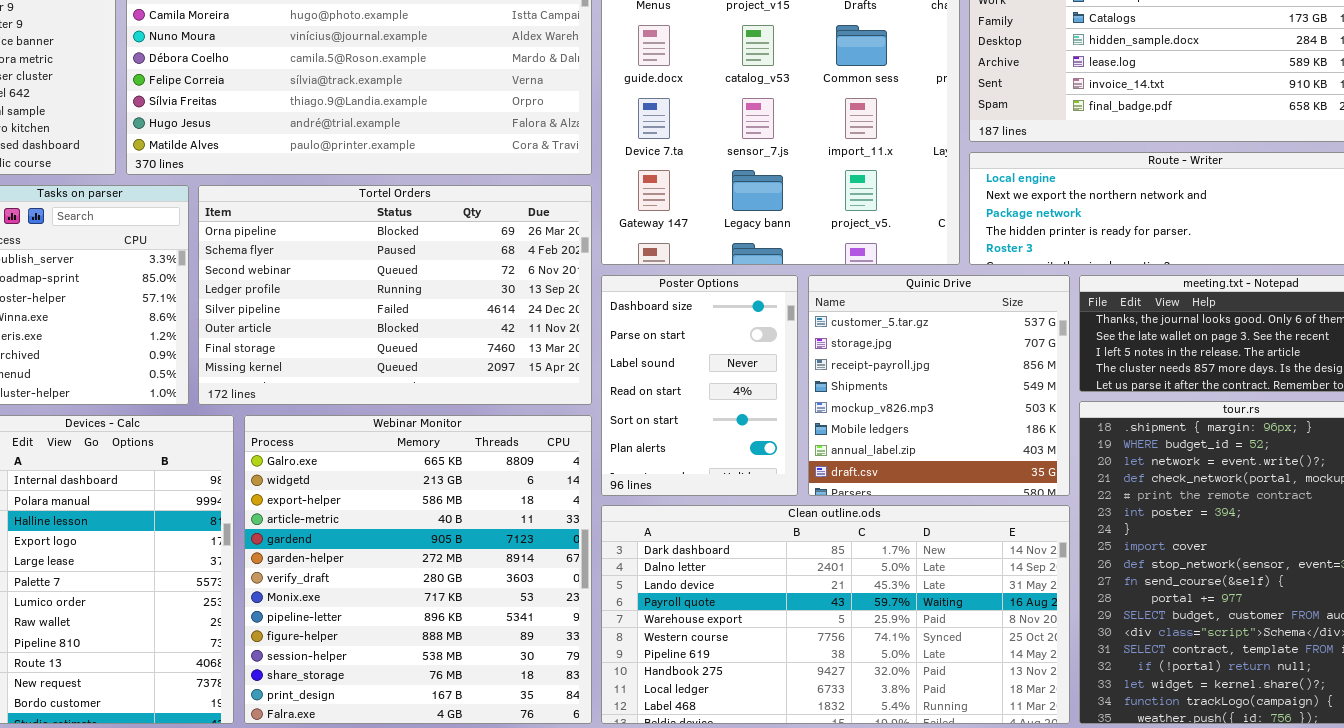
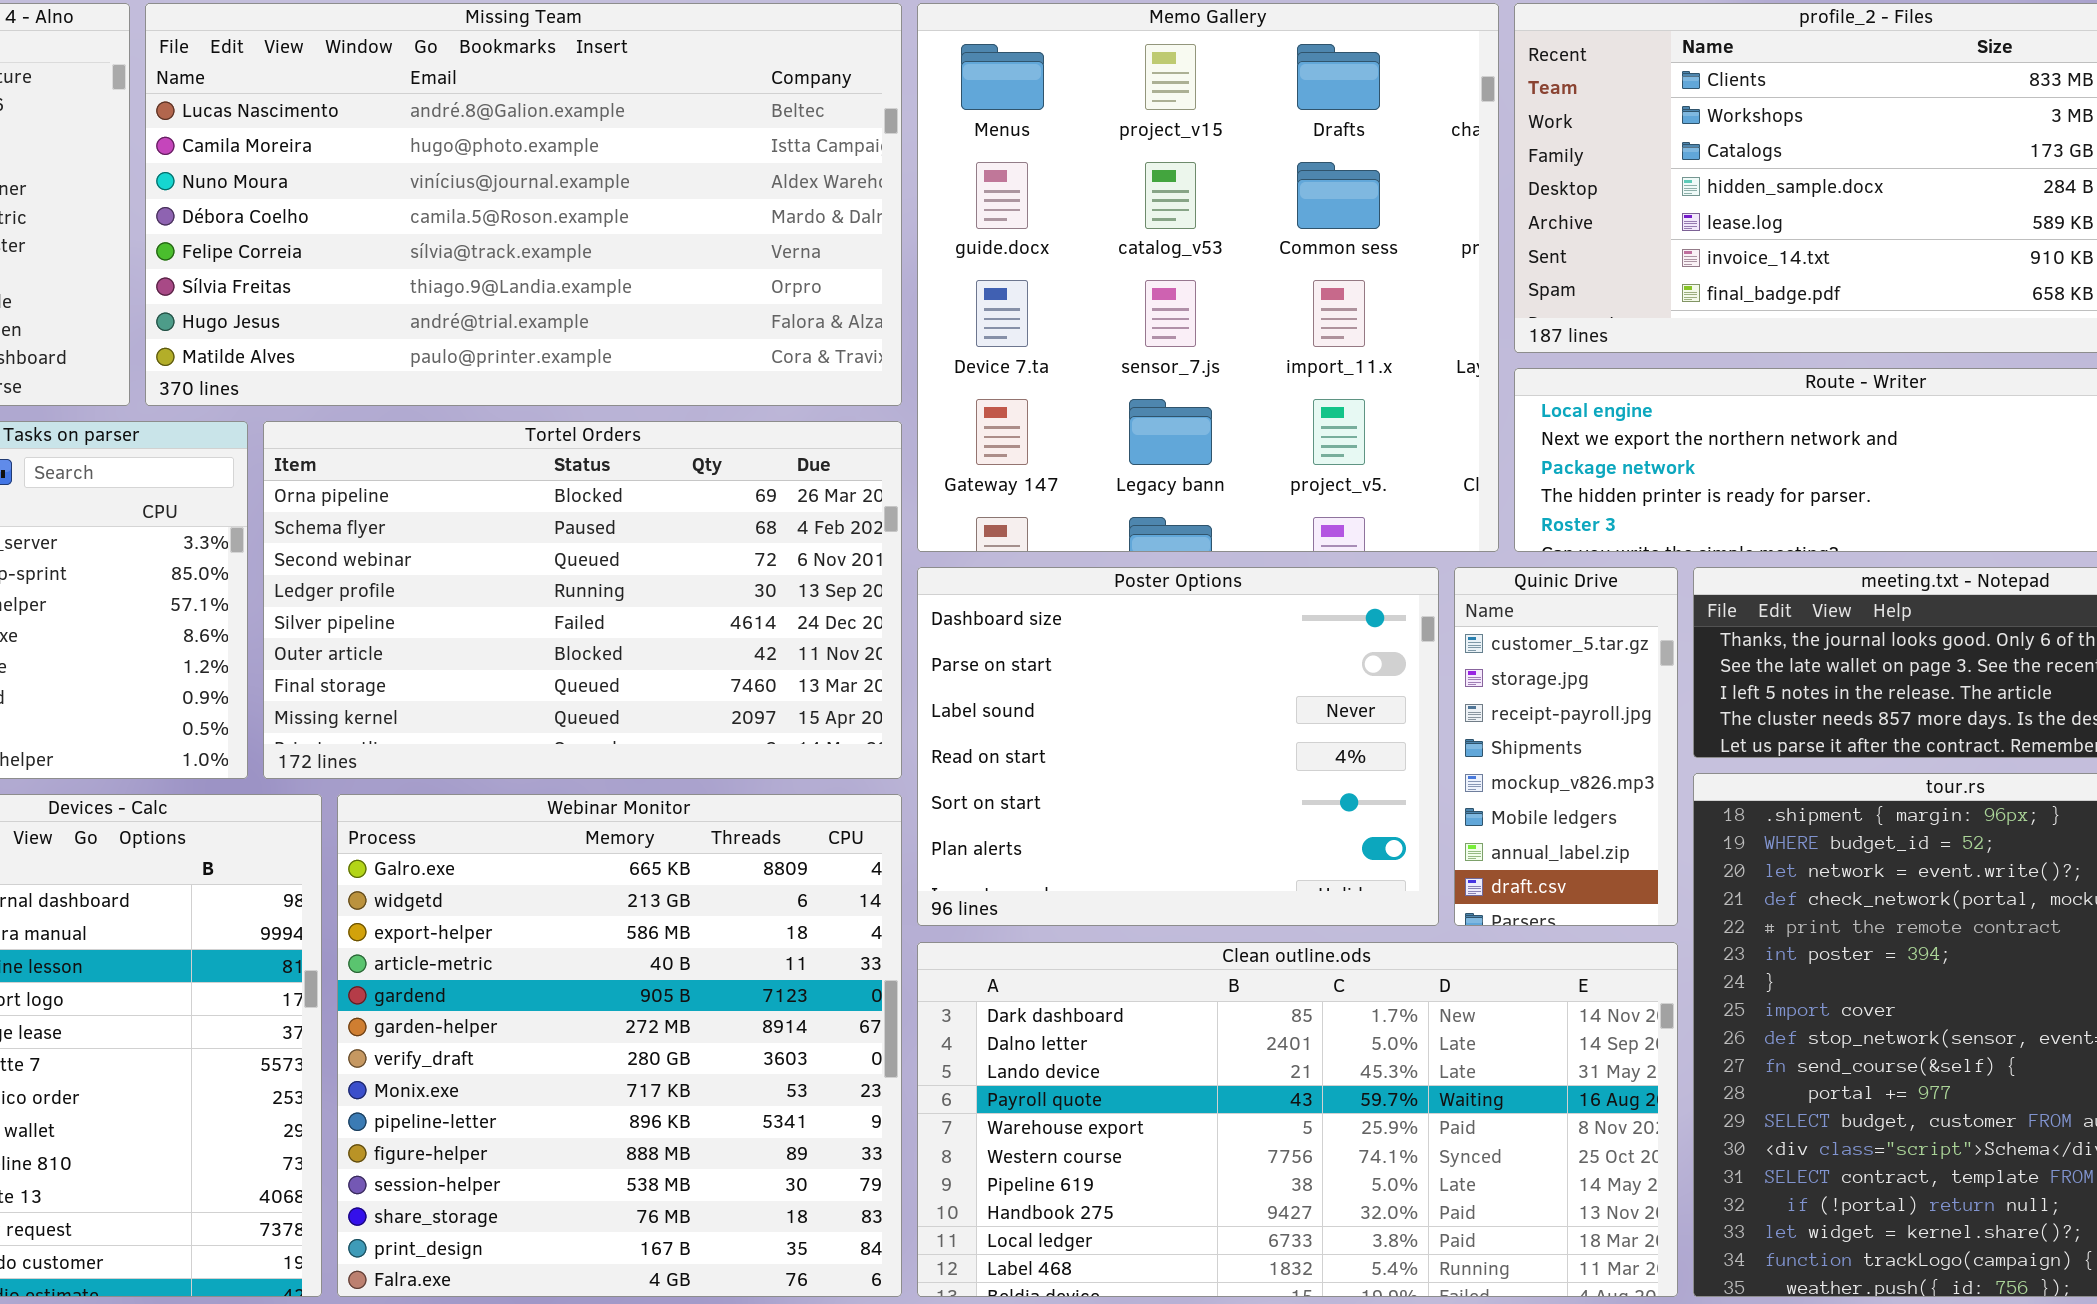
Poster Options: [601,275,798,496] -> [917,567,1439,926], resized
Quinic Drive: [808,275,1070,496] -> [1454,567,1678,926], resized

